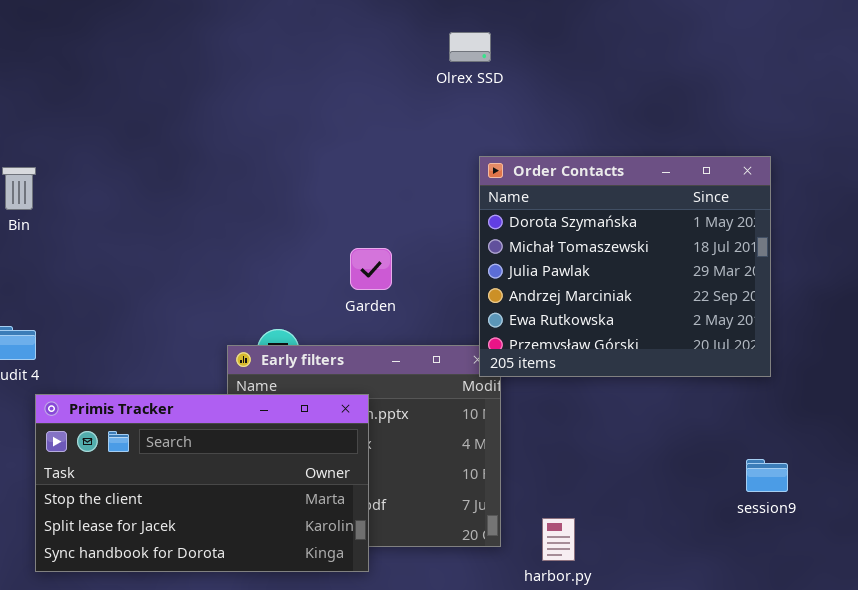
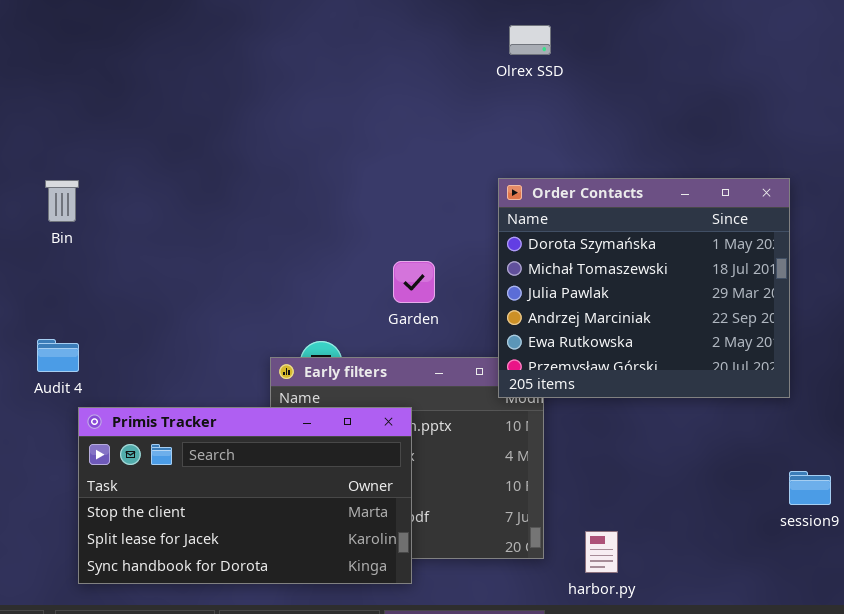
Olrex SSD: [449,32,491,62] -> [509,25,551,55], moved
Order Contacts: [479,156,771,377] -> [498,178,790,398], moved

